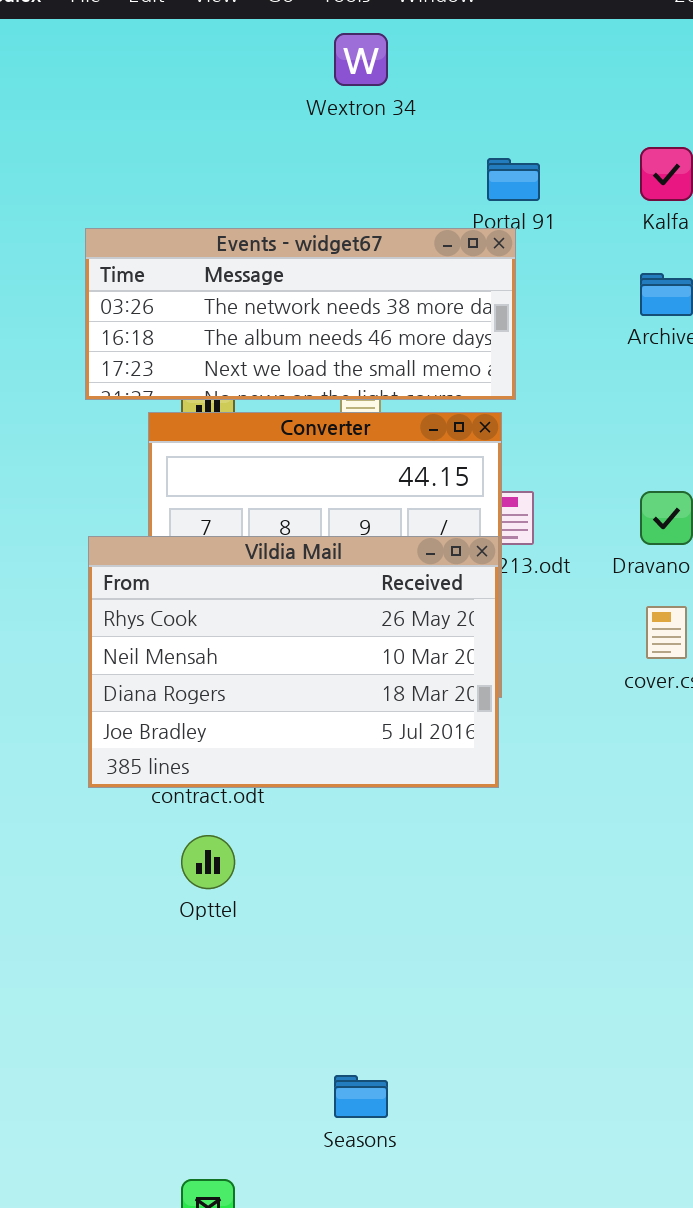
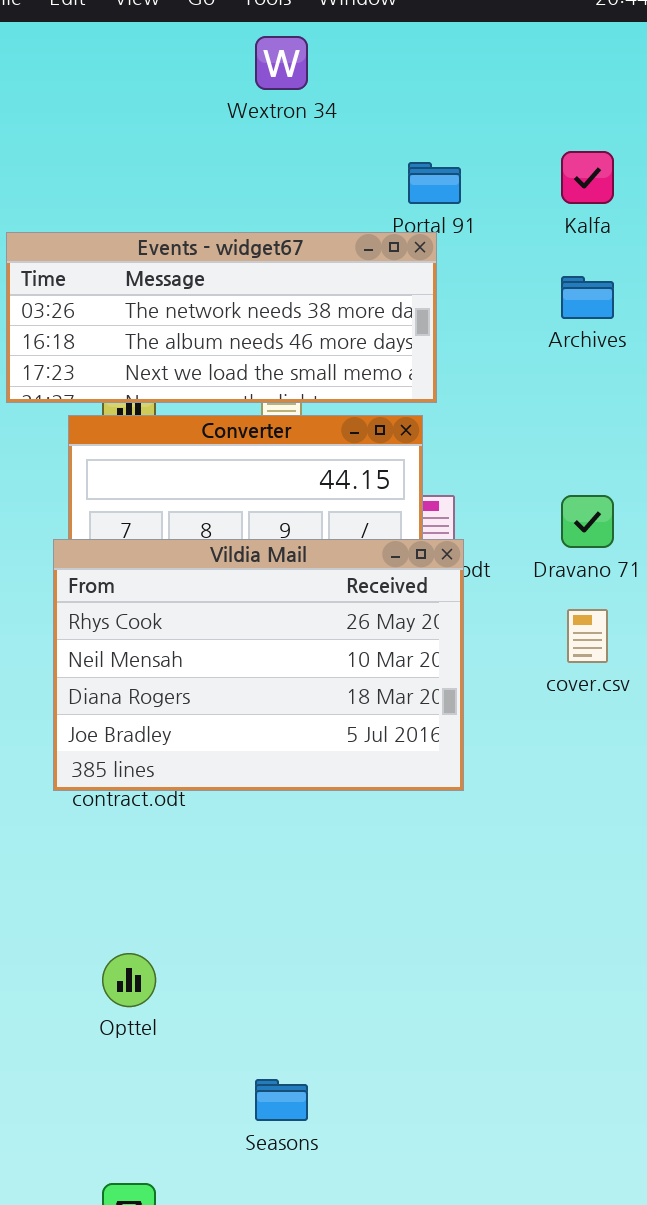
Vildia Mail: [88,536,499,788] -> [53,539,464,791], moved
Opttel: [181,835,235,889] -> [102,953,156,1007], moved

